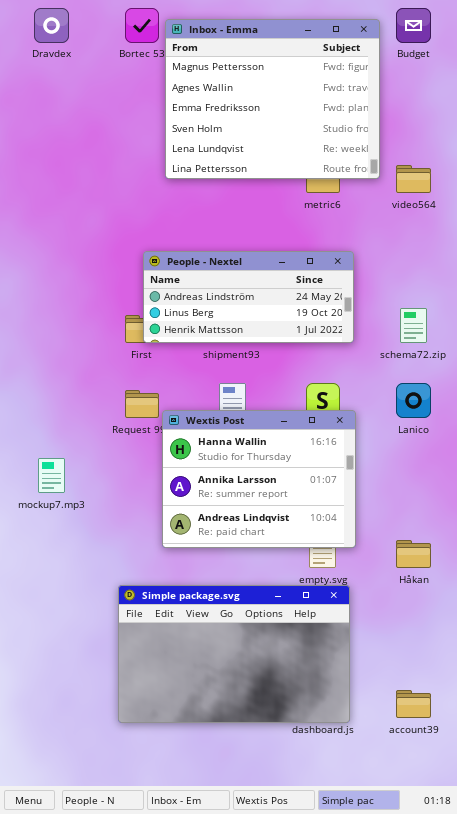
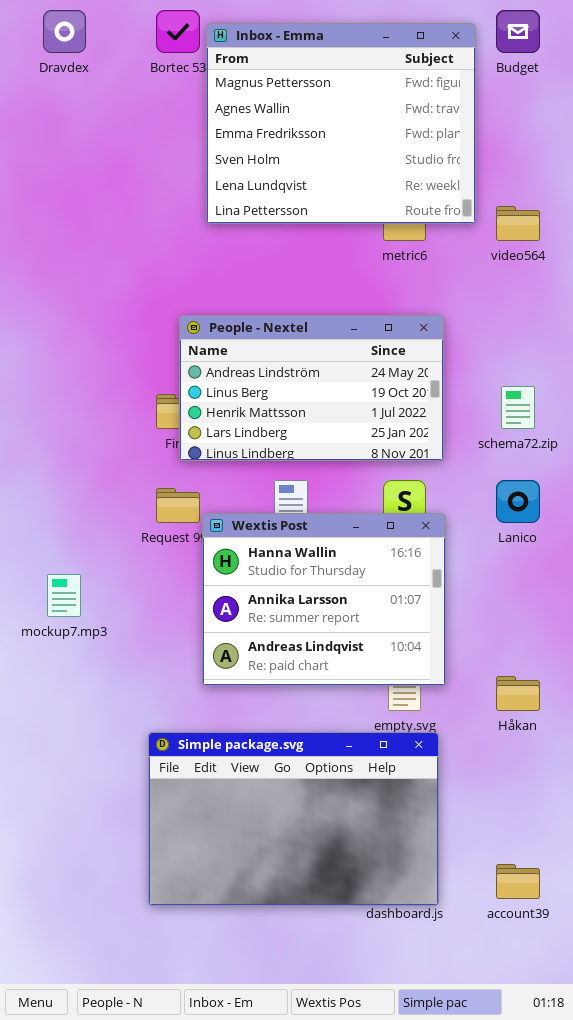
People - Nextel: [143,251,354,343] -> [179,315,444,461], resized

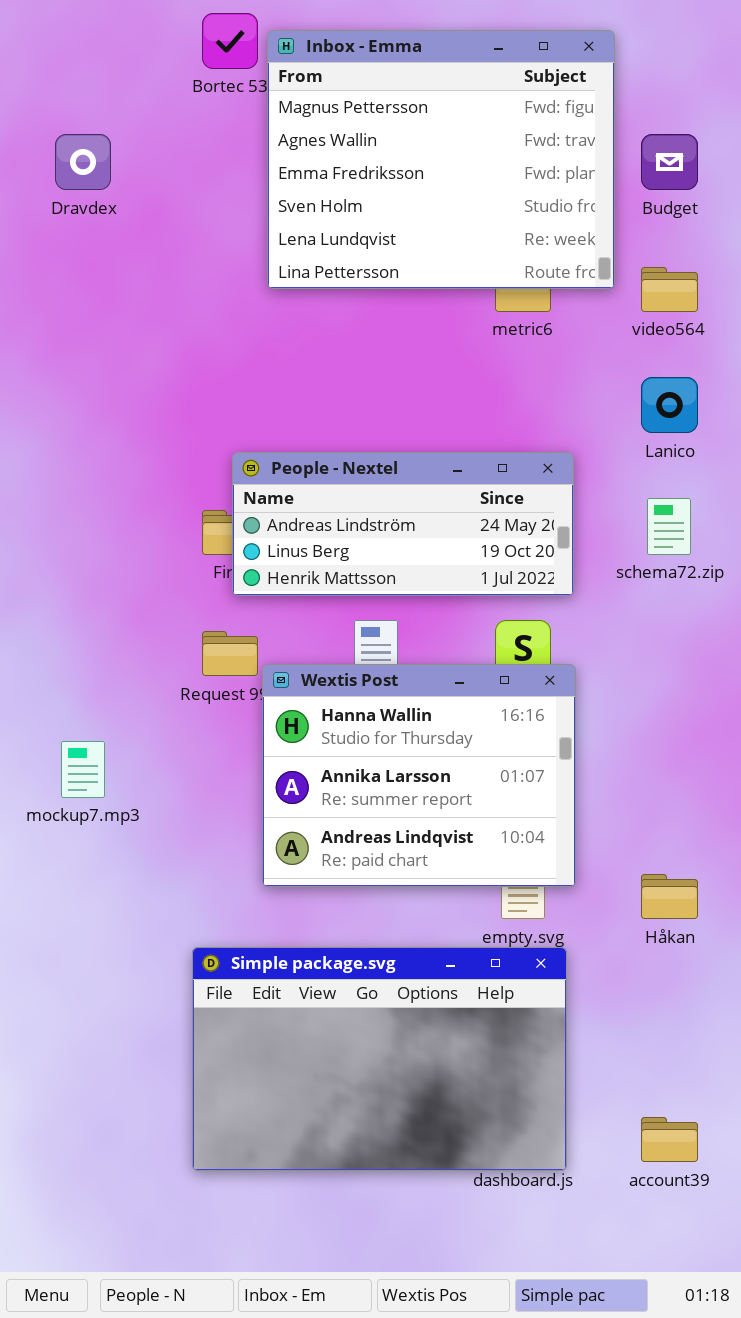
Dravdex: [43,10,86,53] -> [55,134,111,190], moved
Budget: [496,10,540,53] -> [641,134,698,190], moved
People - Nextel: [179,315,444,461] -> [232,452,574,596], resized
Lanico: [496,480,540,523] -> [641,377,698,433], moved

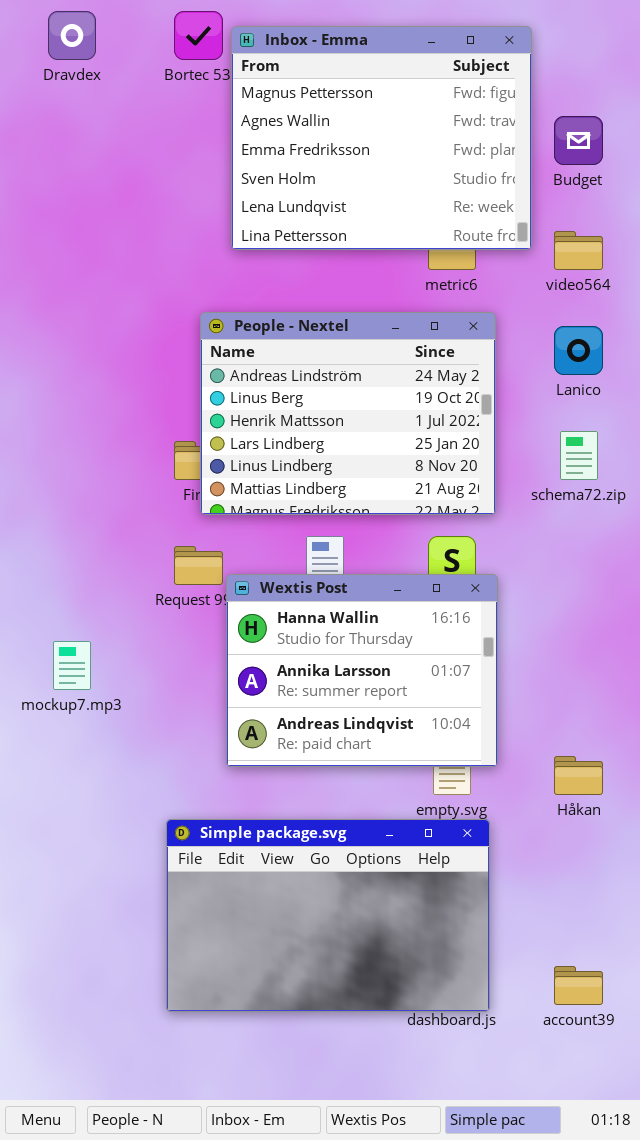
Dravdex: [55,134,111,190] -> [48,11,96,60], moved
People - Nextel: [232,452,574,596] -> [200,312,496,515], resized

